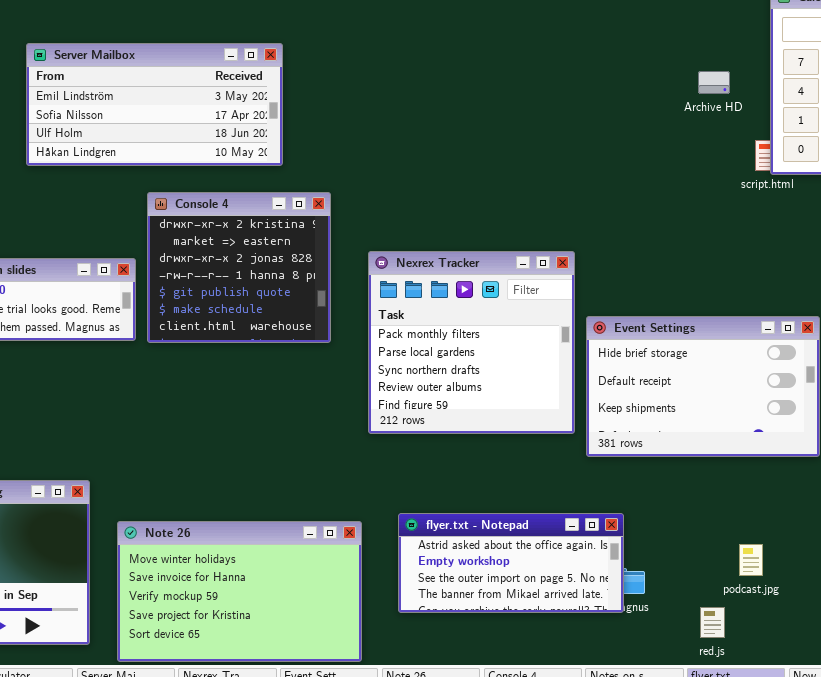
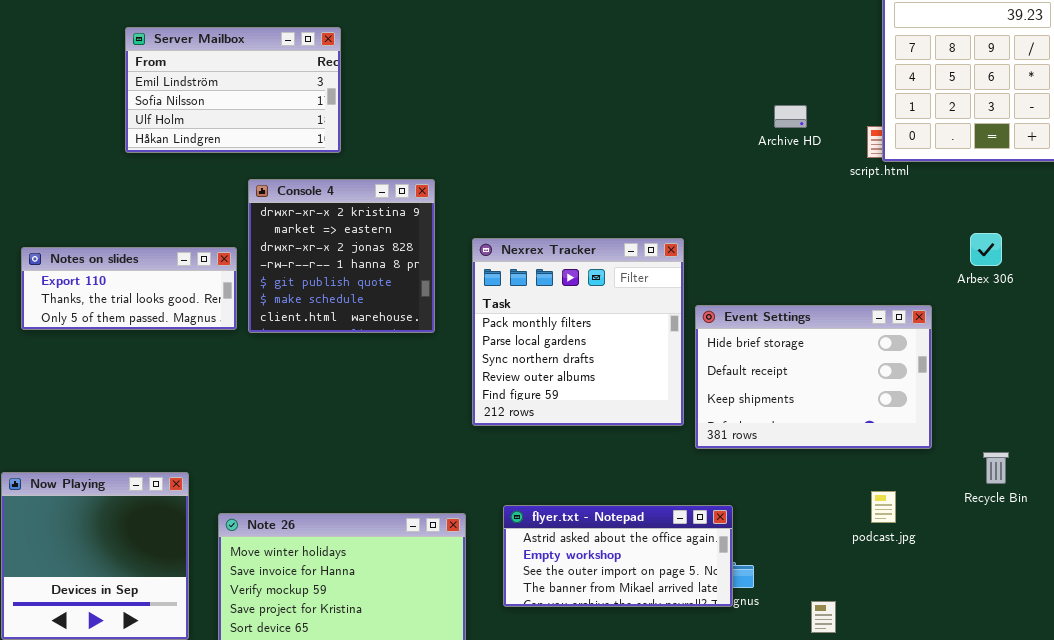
Server Mailbox: [26,43,283,166] -> [125,27,341,153], resized
Archive HD: [698,71,730,94] -> [774,105,807,128], moved
podcast.jpg: [739,544,763,576] -> [871,491,896,523], moved

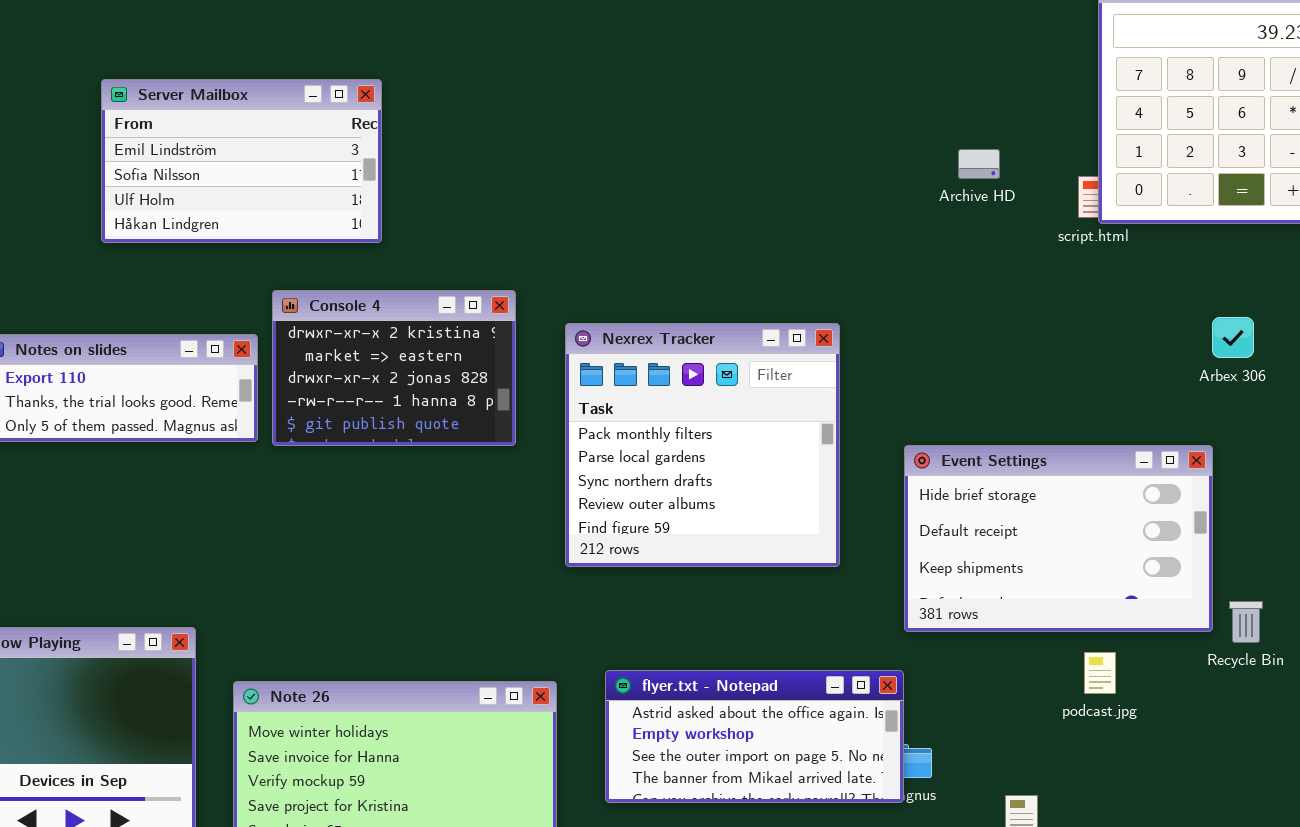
Server Mailbox: [125,27,341,153] -> [101,79,382,243], moved
Console 4: [248,179,435,333] -> [272,290,516,446], resized
Event Settings: [695,305,932,449] -> [904,445,1213,632], moved

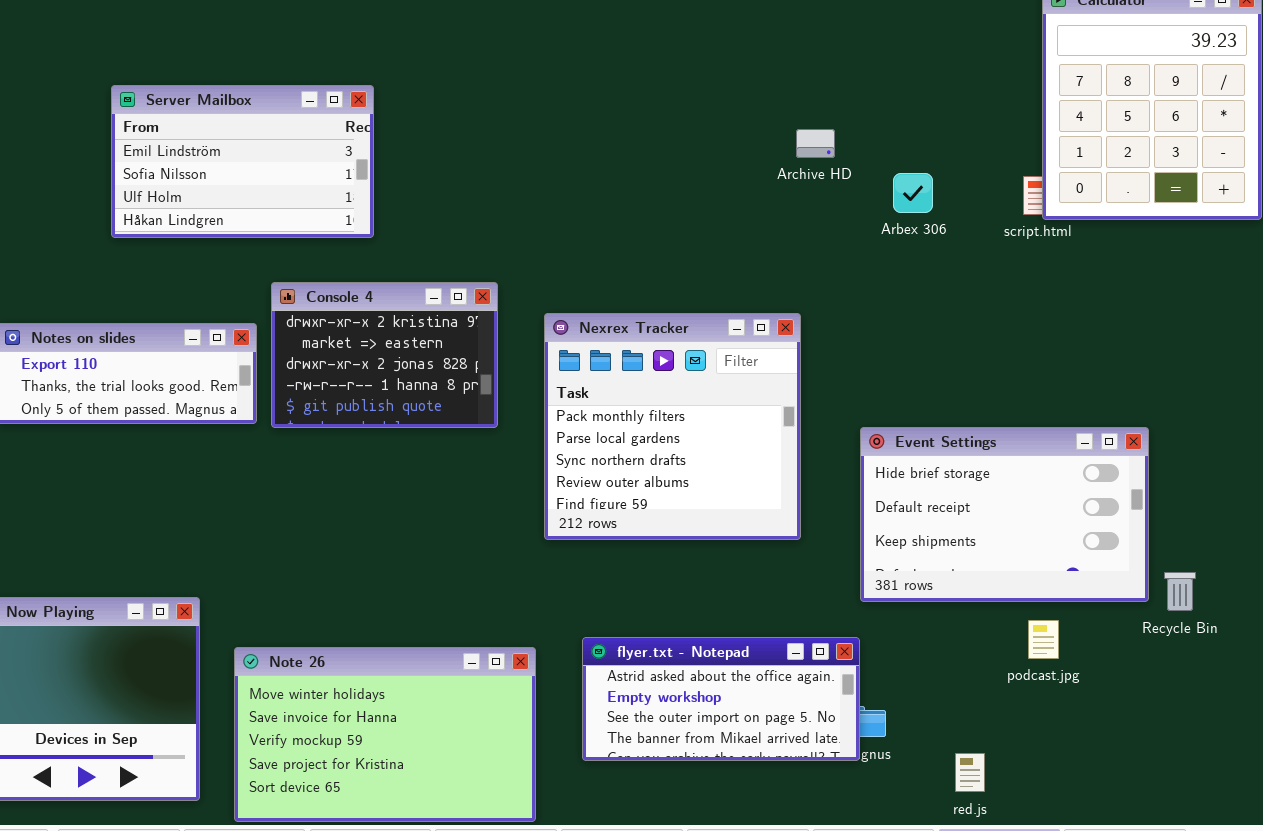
Archive HD: [958,149,1000,179] -> [796,129,835,158], moved
Arbex 306: [1212,317,1254,358] -> [893,173,933,213], moved

